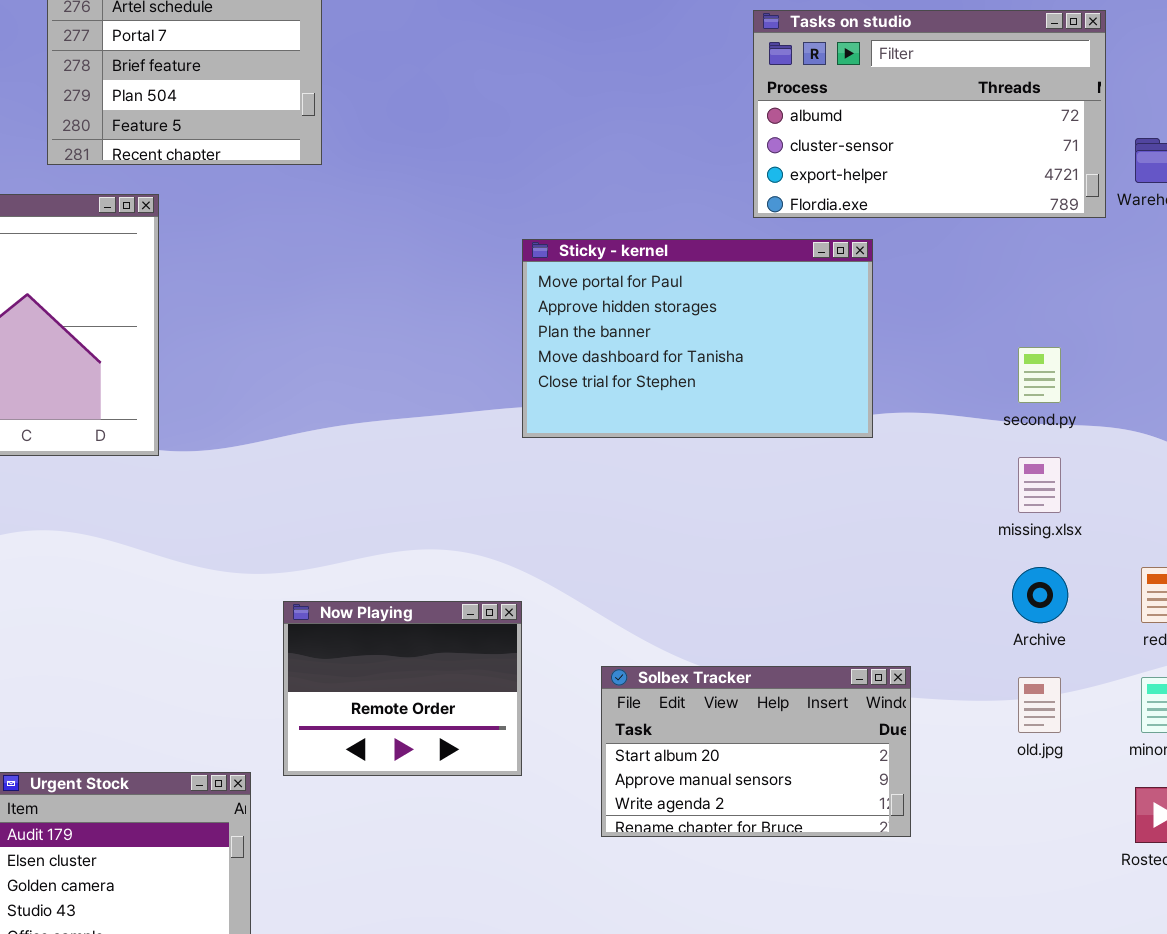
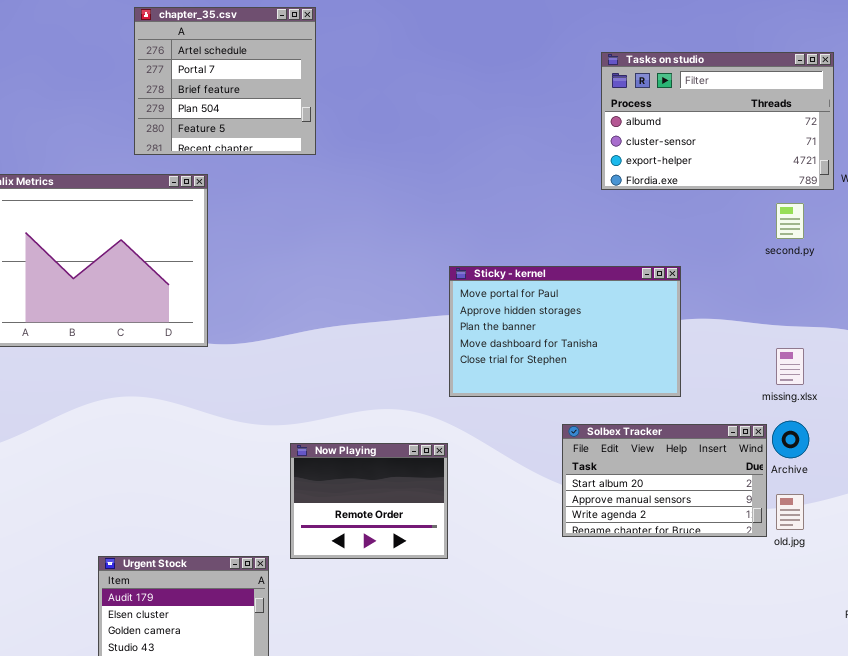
Sticky - kernel: [522,239,873,438] -> [449,266,681,397], moved
second.py: [1018,347,1061,403] -> [776,203,804,239], moved
Solbex Tracker: [601,666,911,837] -> [562,424,767,537], moved

